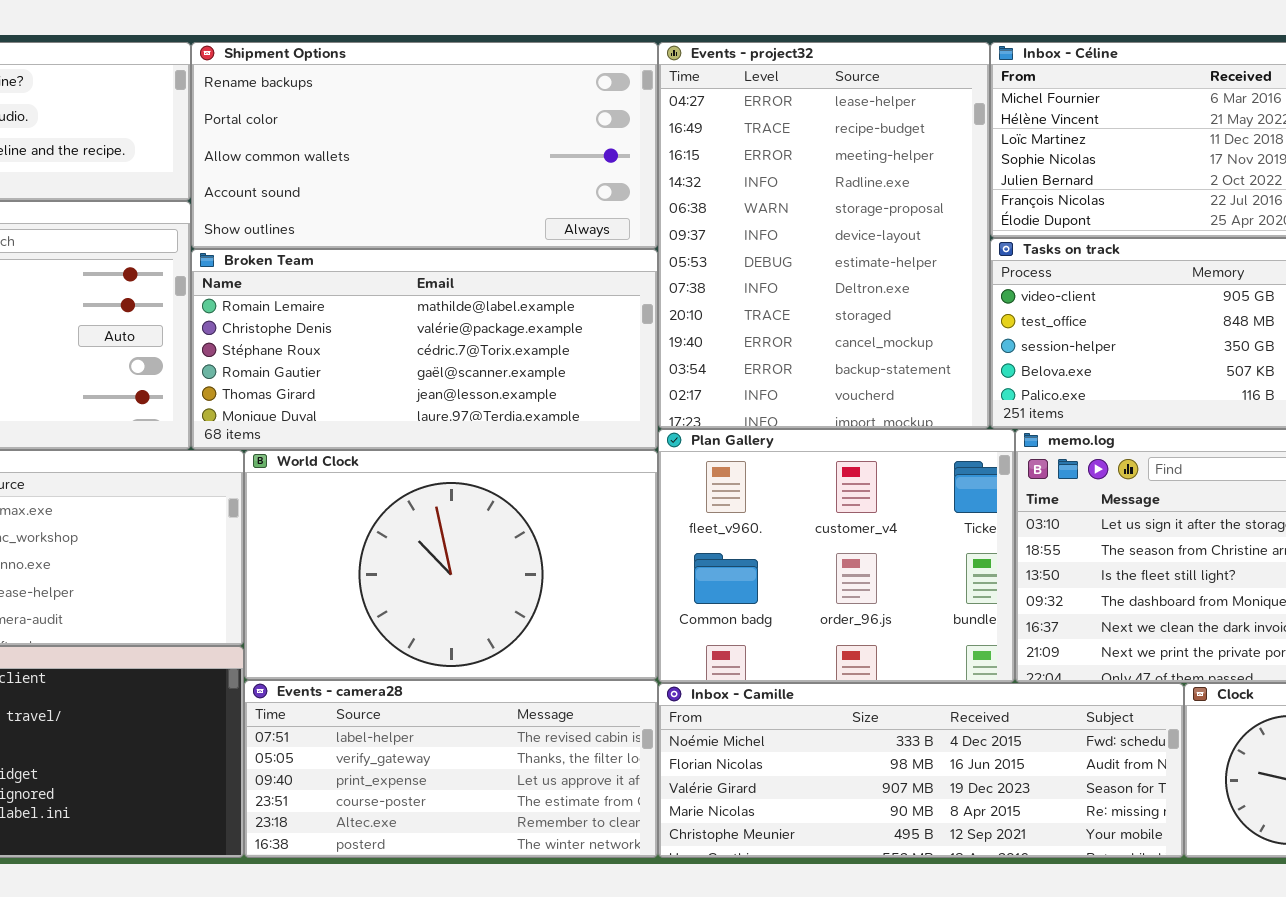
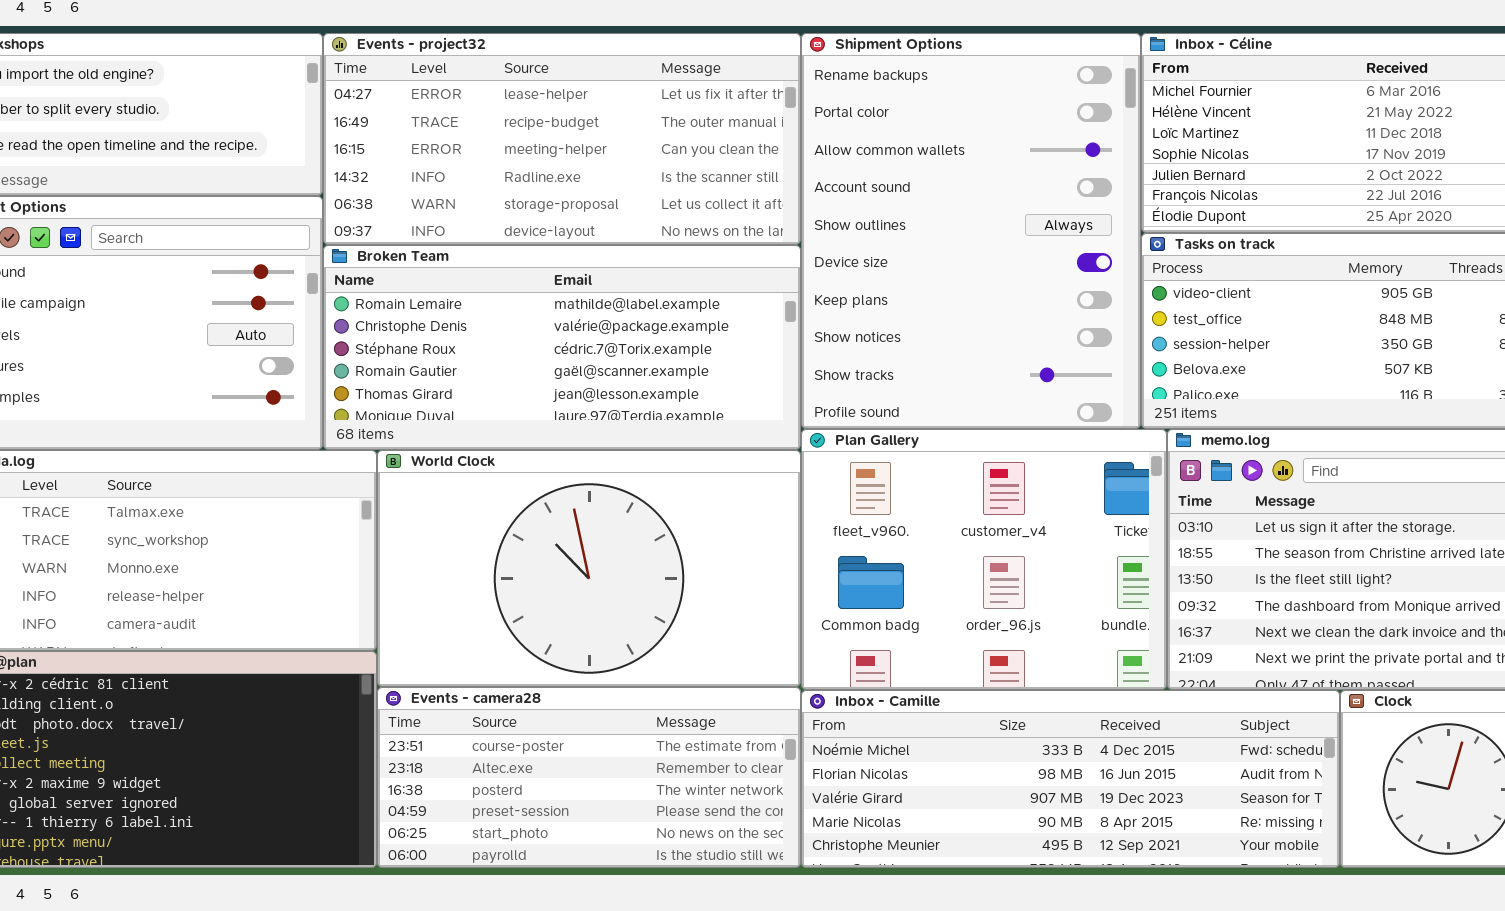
Shipment Options: [191,42,658,249] -> [801,33,1141,429], moved, resized
Events - project32: [658,42,990,429] -> [323,33,801,245], moved, resized
Events - camera28: [244,680,658,858] -> [377,687,801,868], scrolled down 3 rows

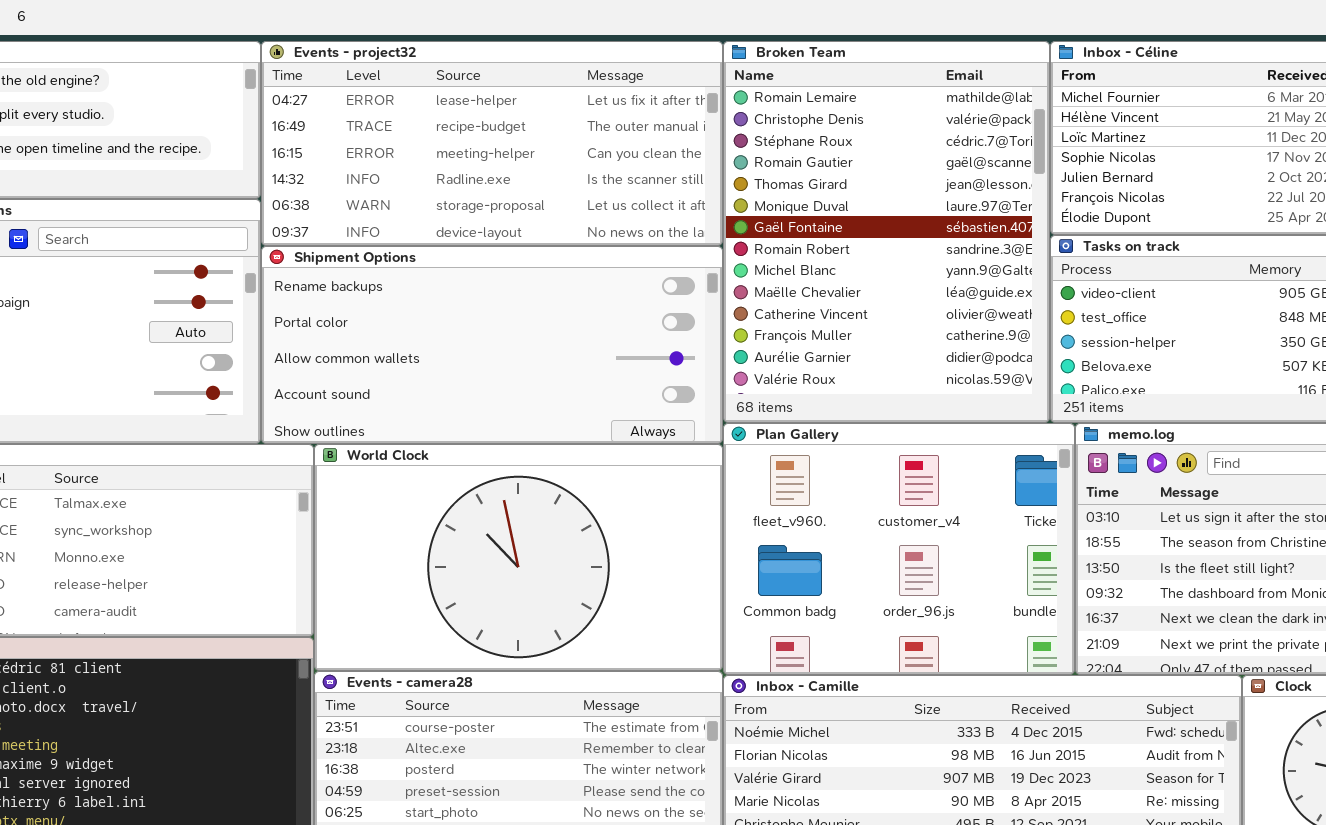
Shipment Options: [801,33,1141,429] -> [261,246,723,444], moved, resized
Broken Team: [323,245,801,450] -> [723,41,1050,423], moved, resized

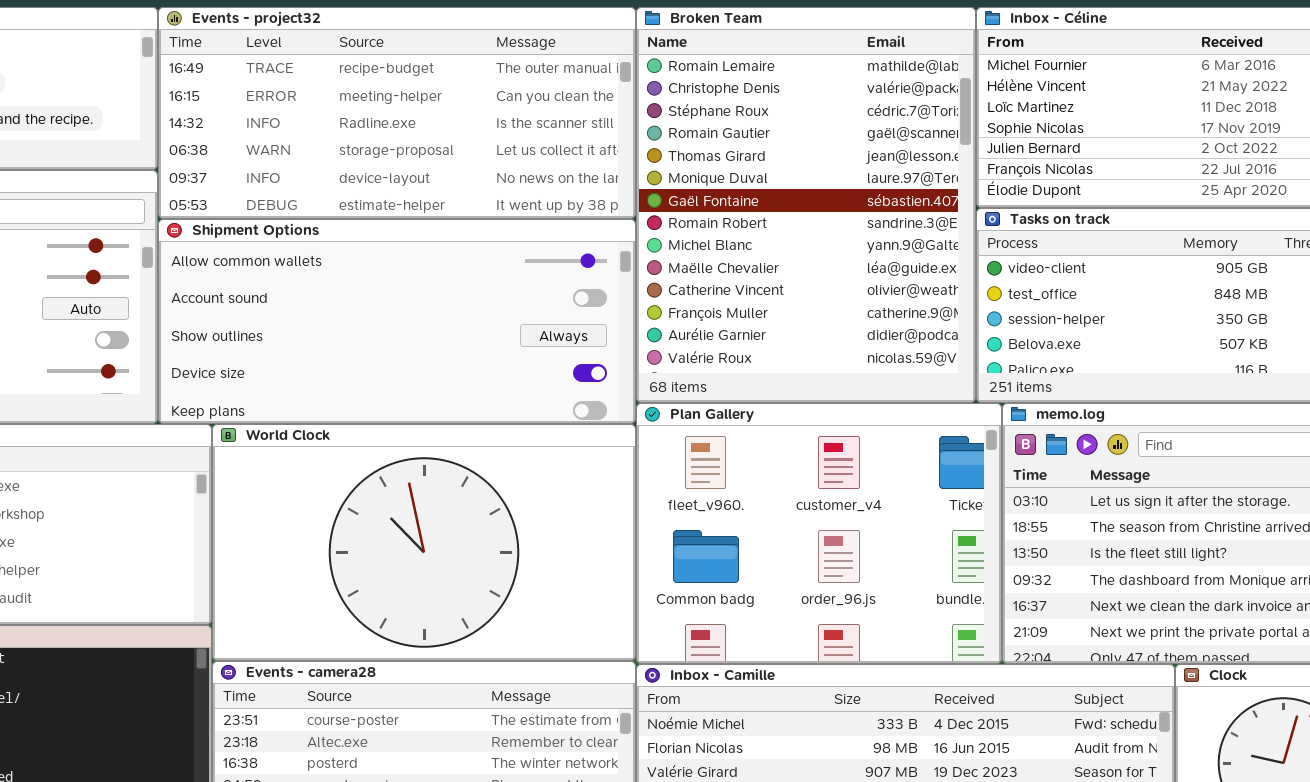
Events - project32: [261,41,723,246] -> [158,7,636,219], scrolled down 1 row
Shipment Options: [261,246,723,444] -> [158,219,636,424], scrolled down 2 rows

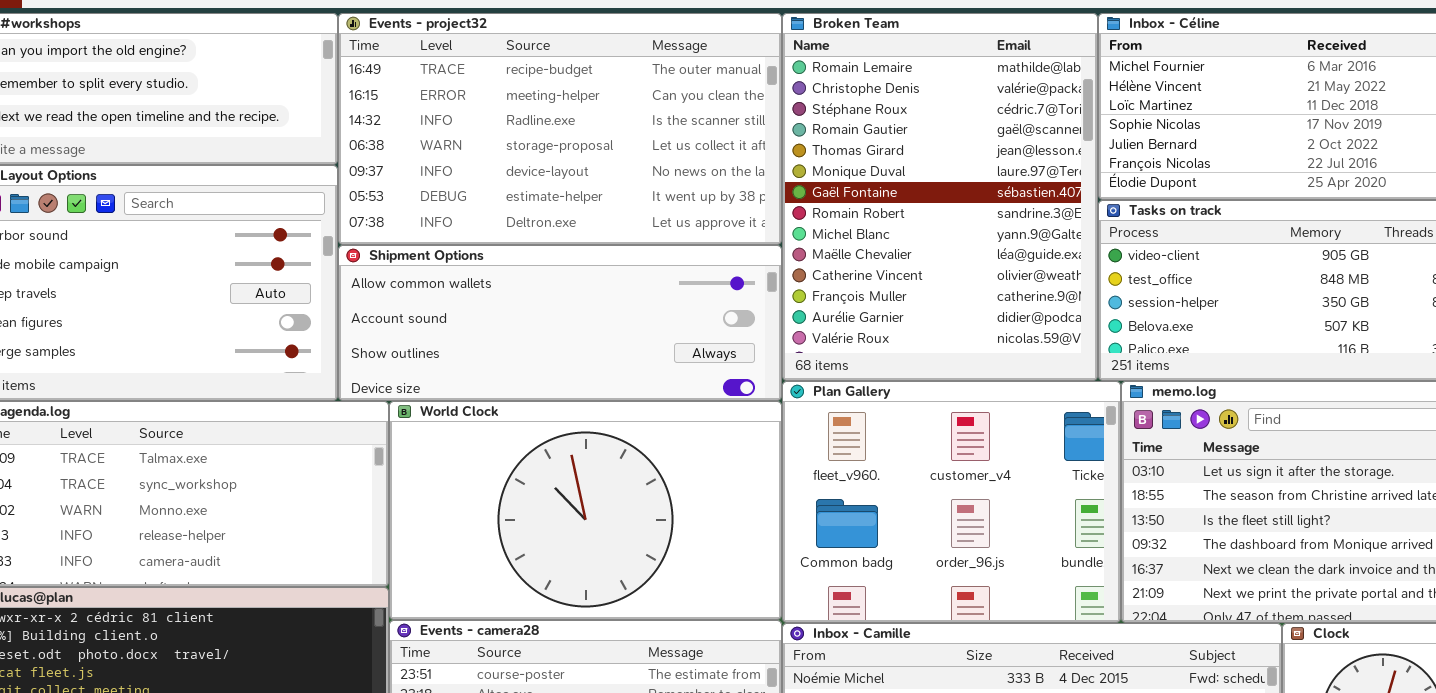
Events - project32: [158,7,636,219] -> [338,13,782,245], resized
Shipment Options: [158,219,636,424] -> [338,245,782,401], resized

